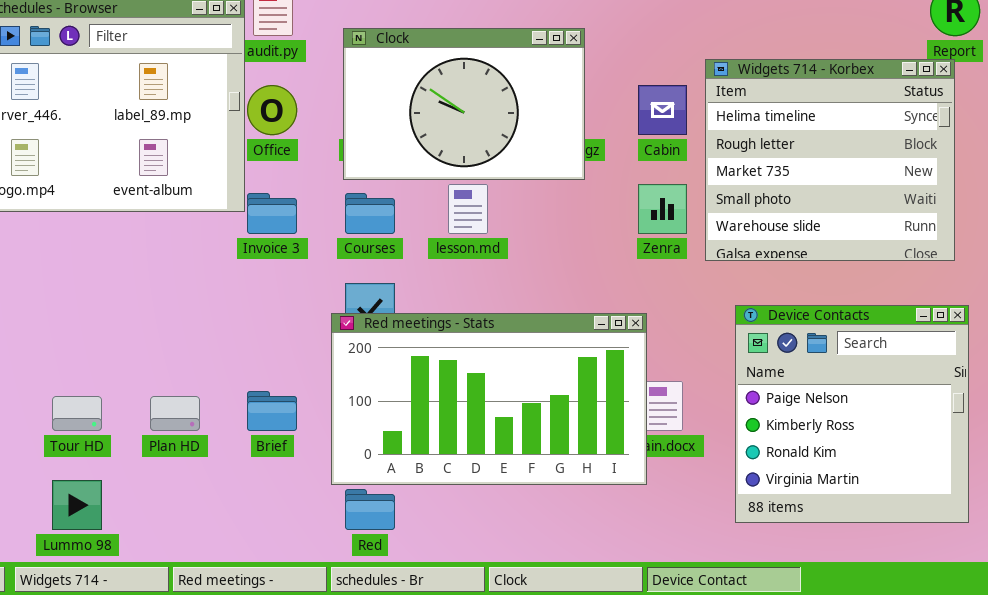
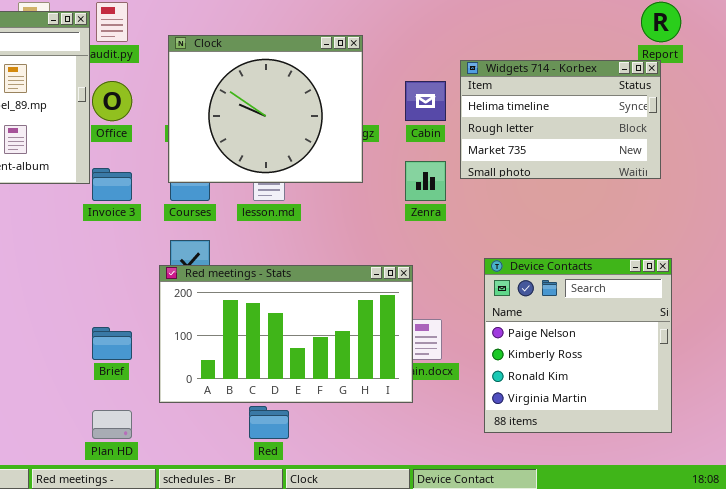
Clock: [343,28,585,180] -> [168,35,363,183], resized
Widgets 714 - Korbex: [705,59,955,261] -> [460,60,661,179], resized
Plan HD: [150,396,200,431] -> [92,410,132,439], moved
Red: [345,489,395,530] -> [249,406,289,439], moved

